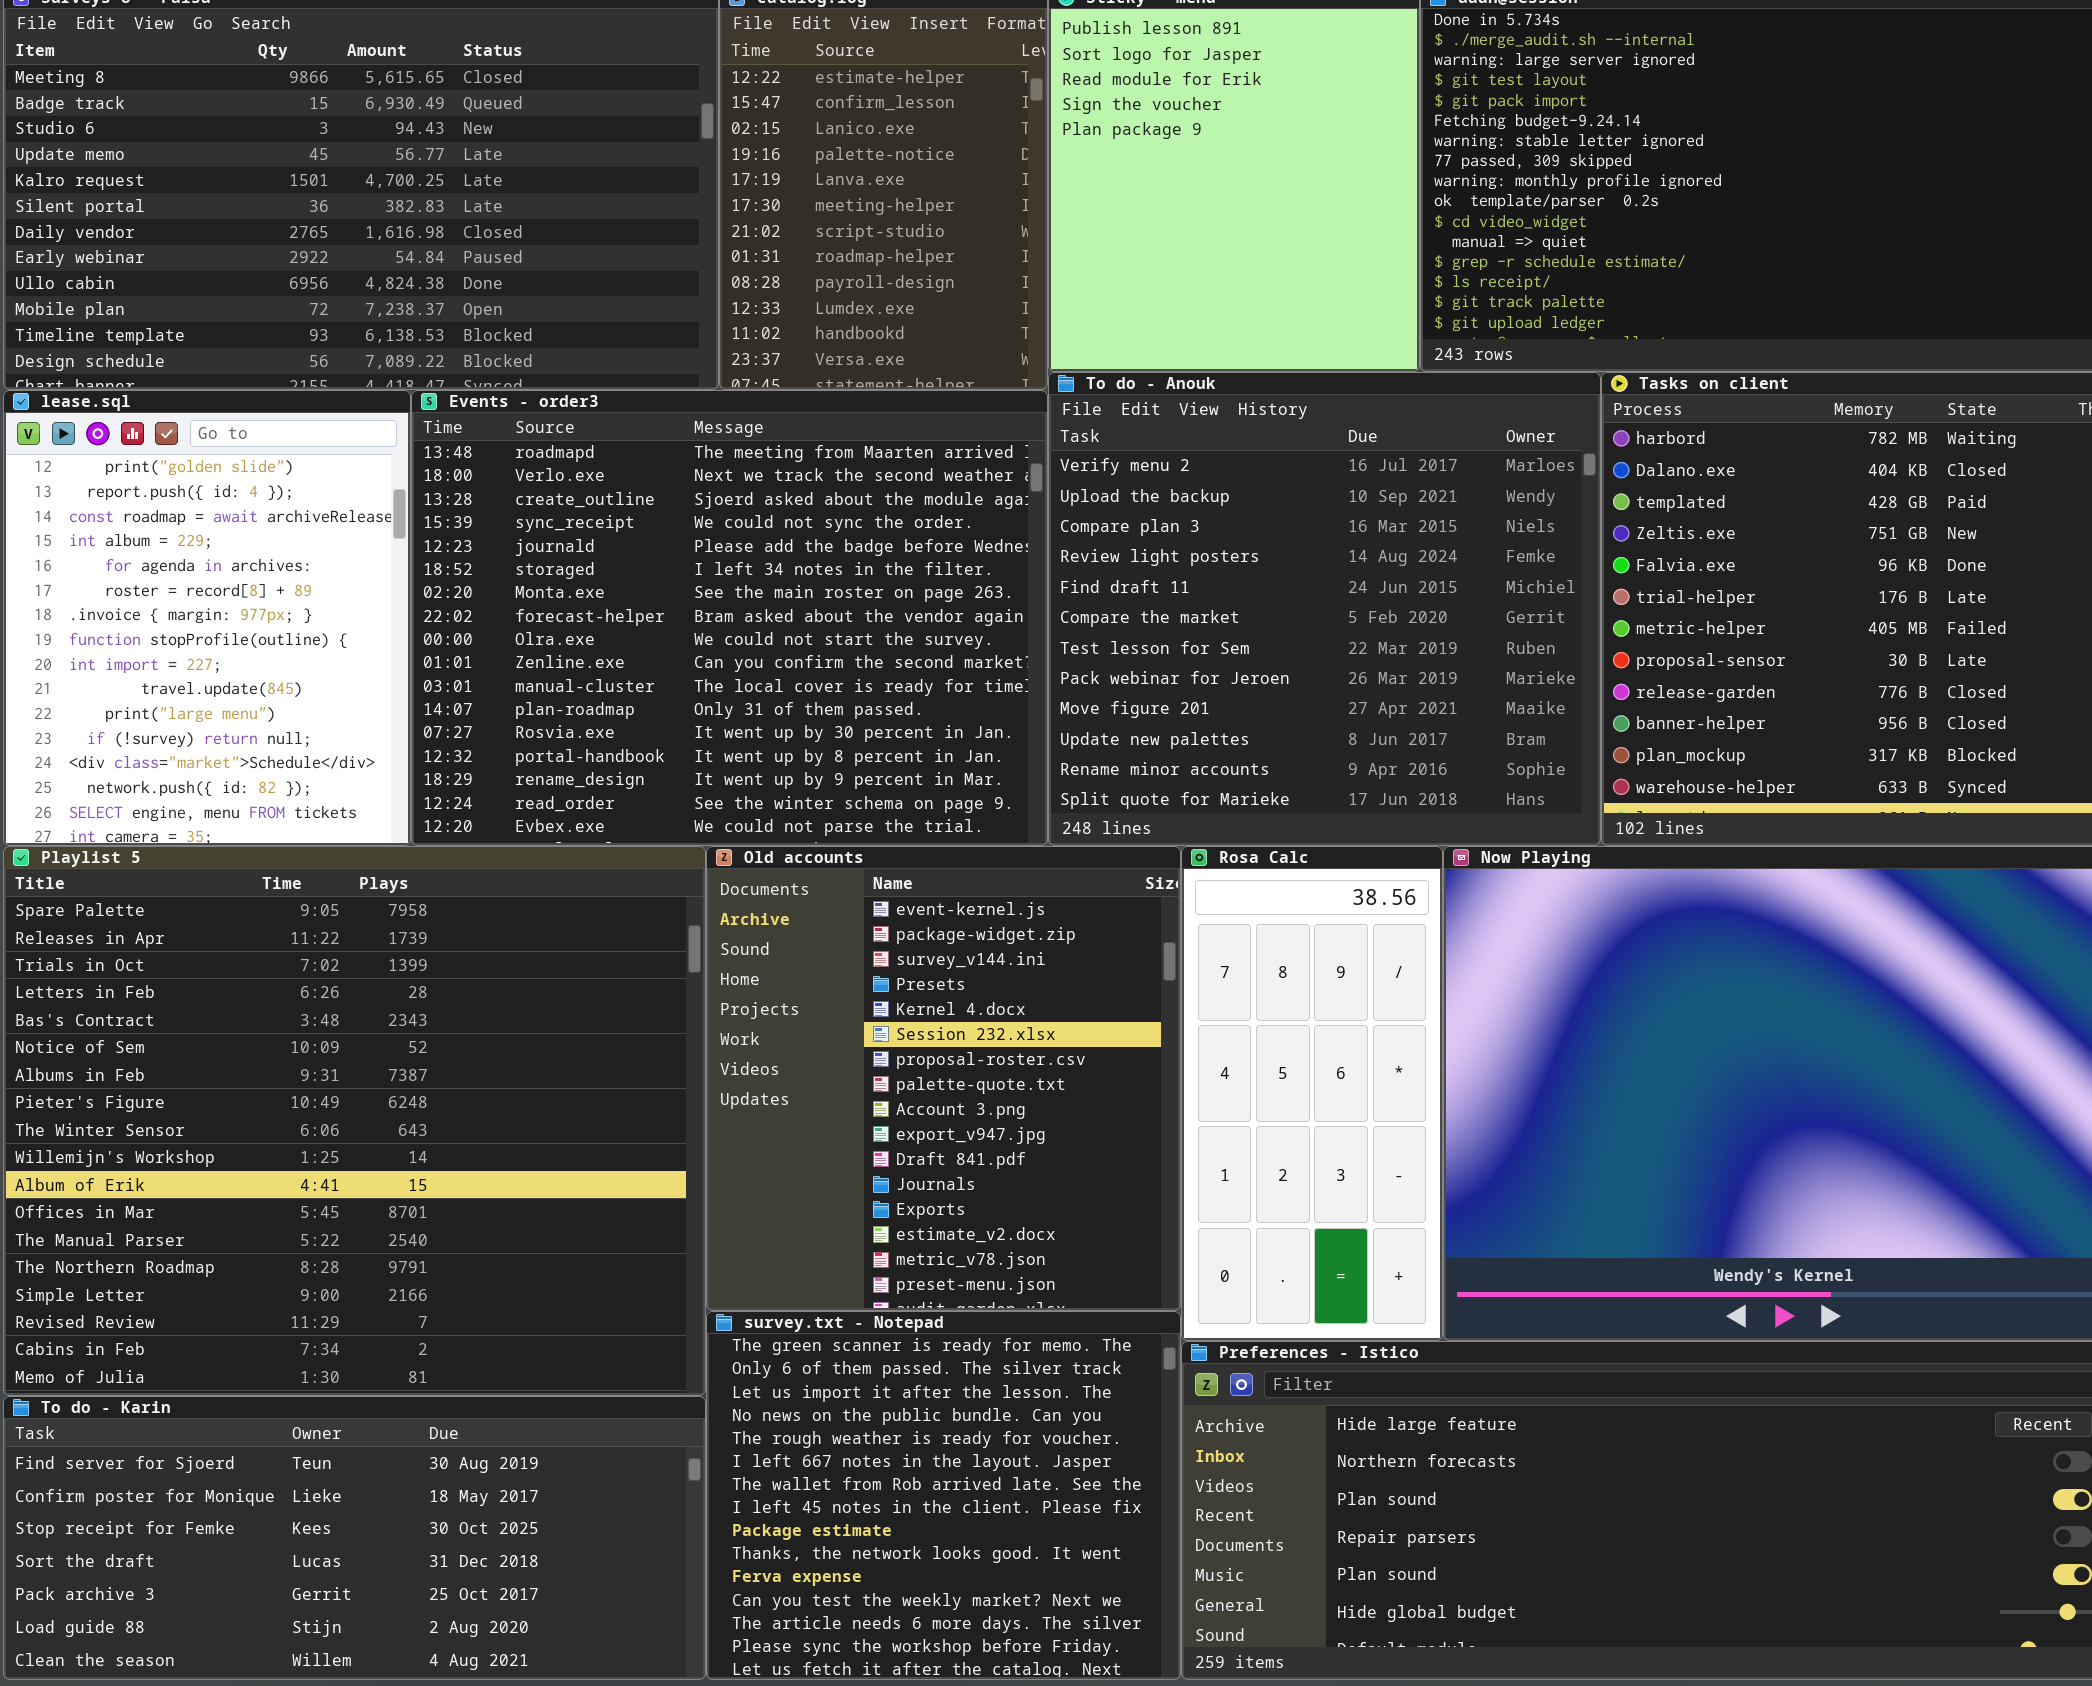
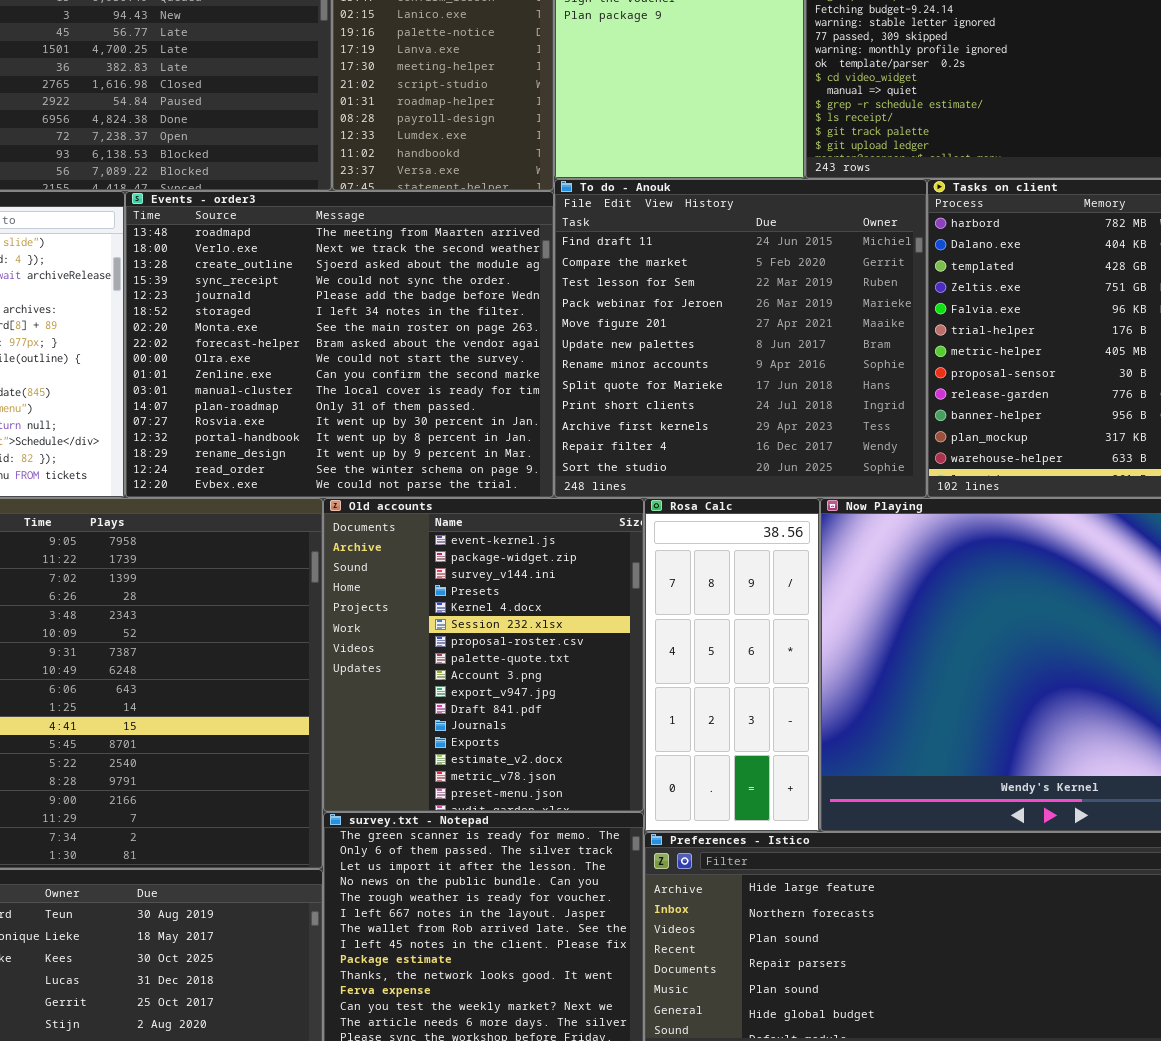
To do - Anouk: [1048,372,1601,846] -> [554,179,927,498], scrolled down 4 rows

